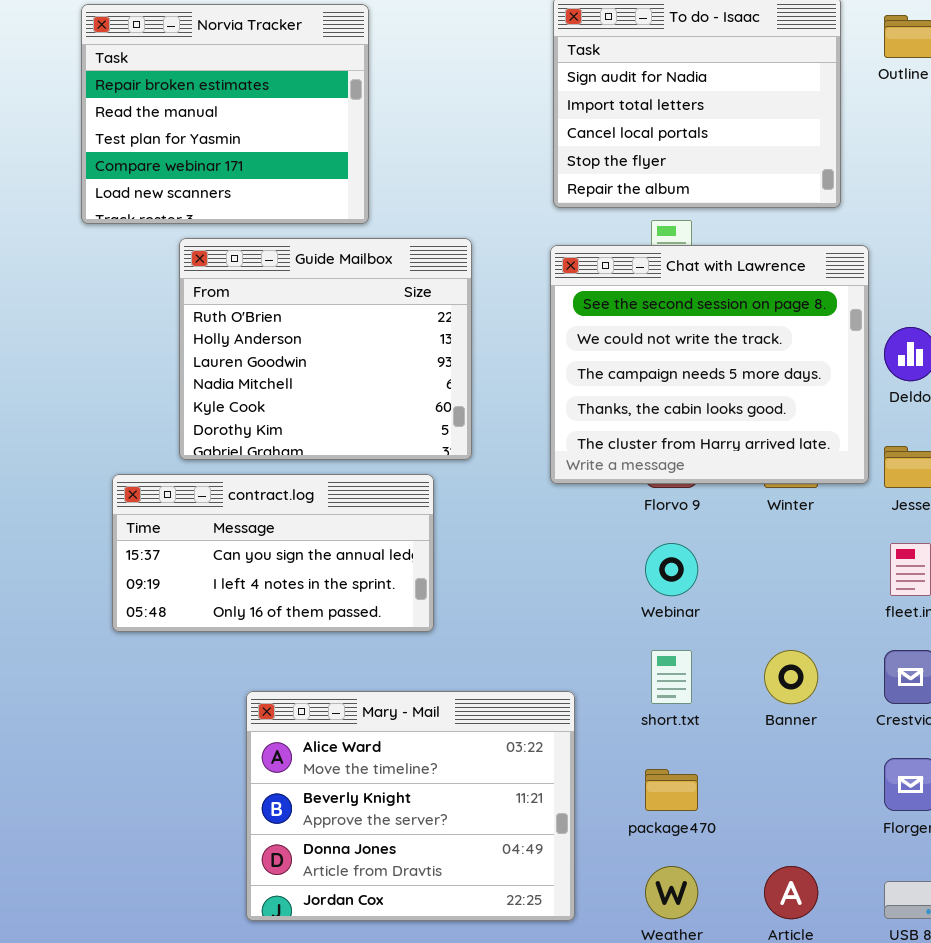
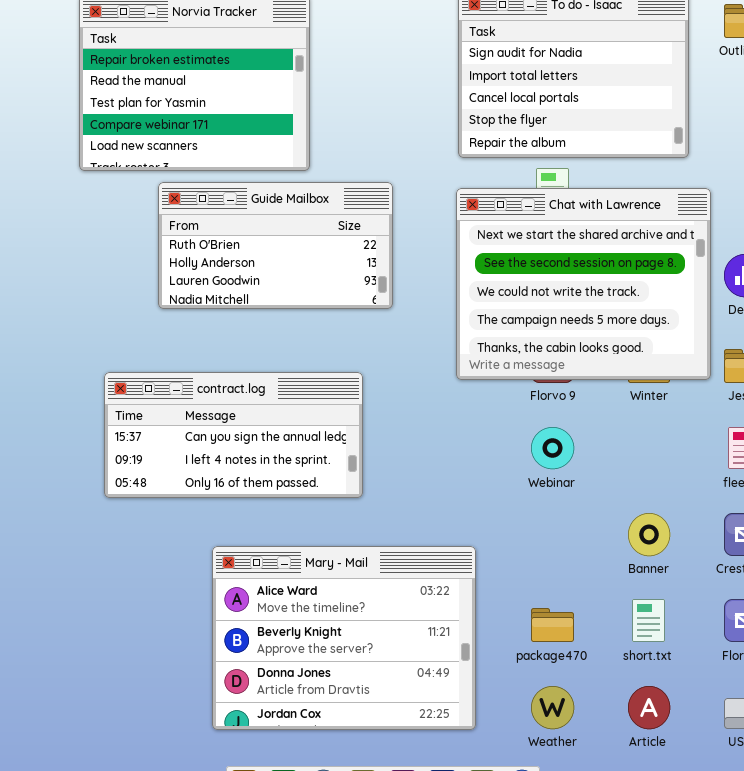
Guide Mailbox: [179,238,472,460] -> [158,182,393,309], resized
Chat with Lawrence: [550,245,869,484] -> [456,188,711,380], scrolled up 1 row
short.txt: [651,650,692,704] -> [632,599,665,642], moved

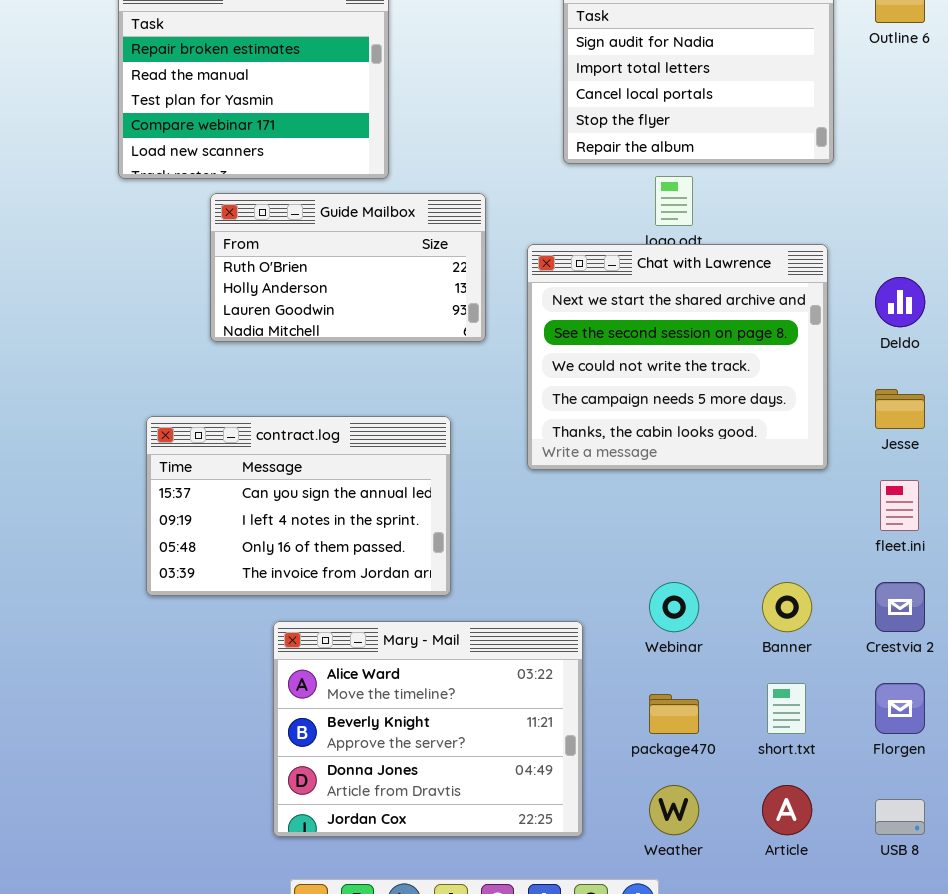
Chat with Lawrence: [456,188,711,380] -> [527,244,828,470], moved
contract.log: [104,372,363,498] -> [146,416,451,596], resized
Webinar: [531,427,574,469] -> [649,582,699,632], moved

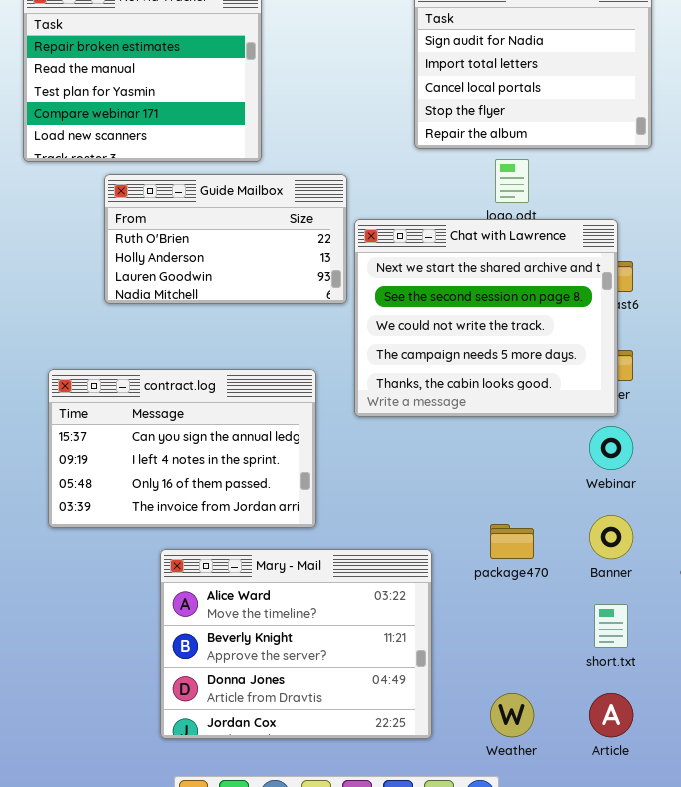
Chat with Lawrence: [527,244,828,470] -> [354,219,618,417], moved
Webinar: [649,582,699,632] -> [589,426,633,470], moved
package470: [649,694,699,734] -> [490,524,534,559], moved

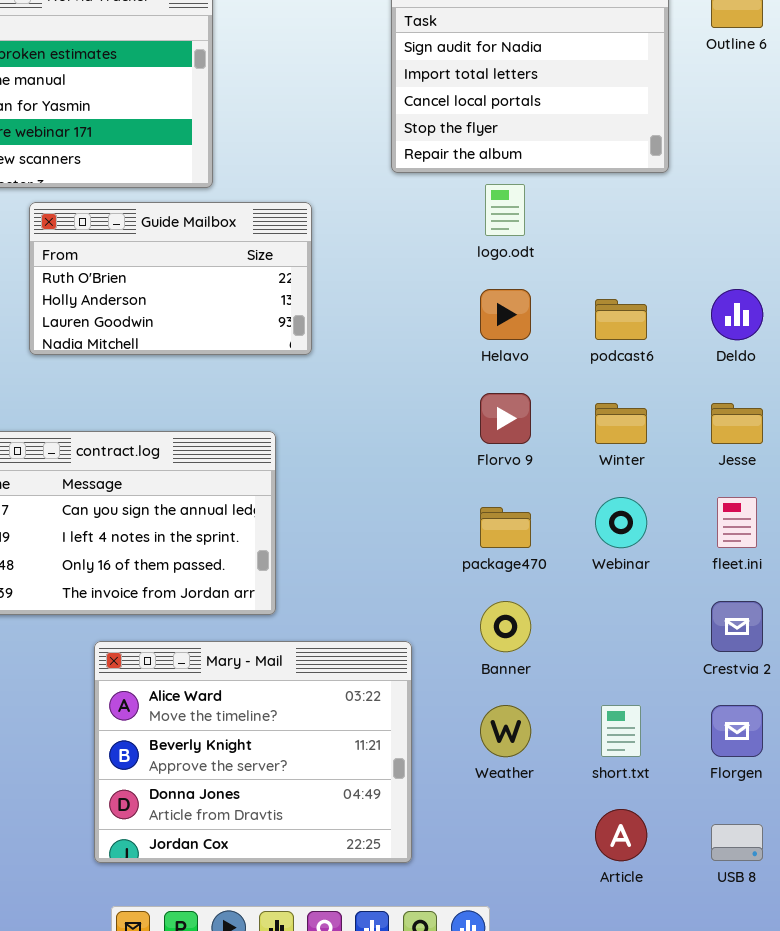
Chat with Lawrence: [354,219,618,417] -> none, closed
Banner: [589,515,633,559] -> [480,601,531,652], moved
package470: [490,524,534,559] -> [480,507,531,548], moved
Weather: [490,693,534,737] -> [480,705,531,757], moved

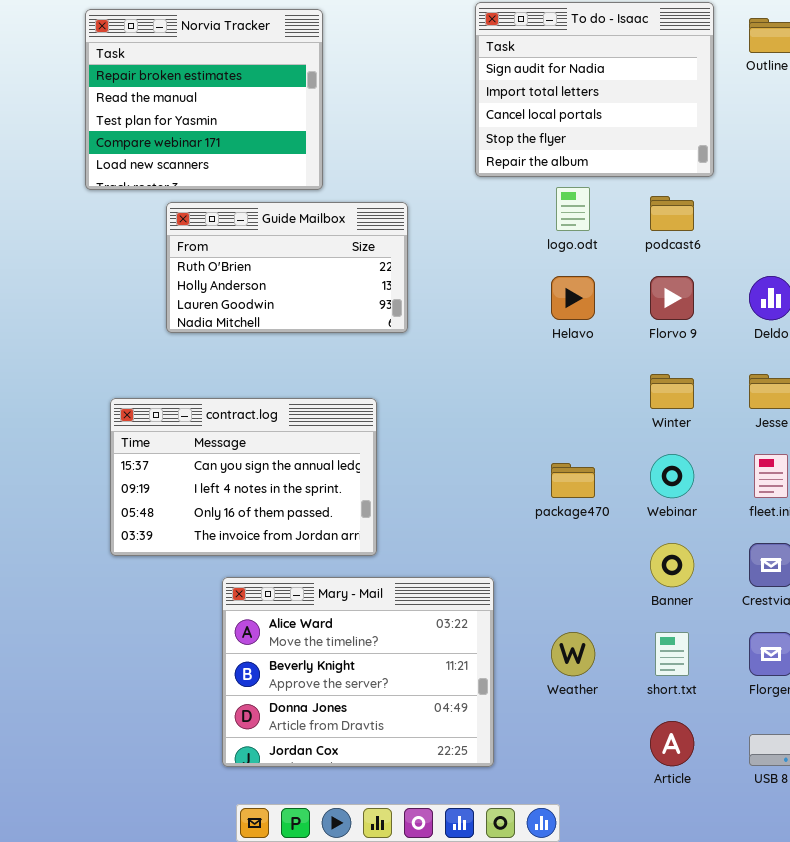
podcast6: [595,299,647,340] -> [650,196,694,231], moved
Florvo 9: [480,393,531,444] -> [650,276,694,320], moved
Banner: [480,601,531,652] -> [650,543,694,587], moved

